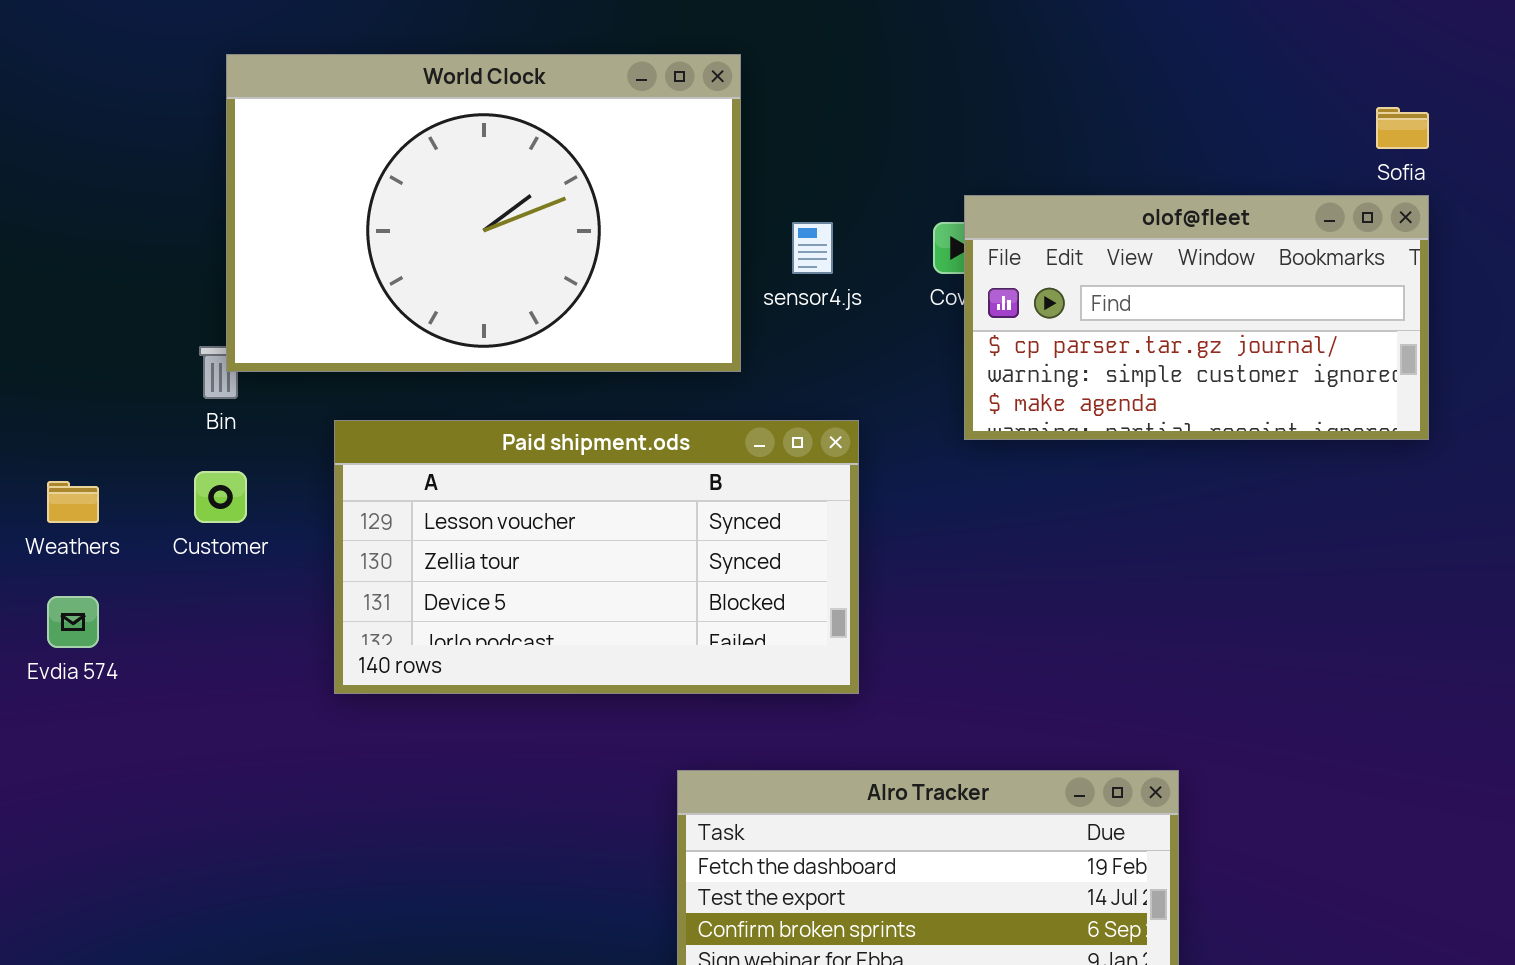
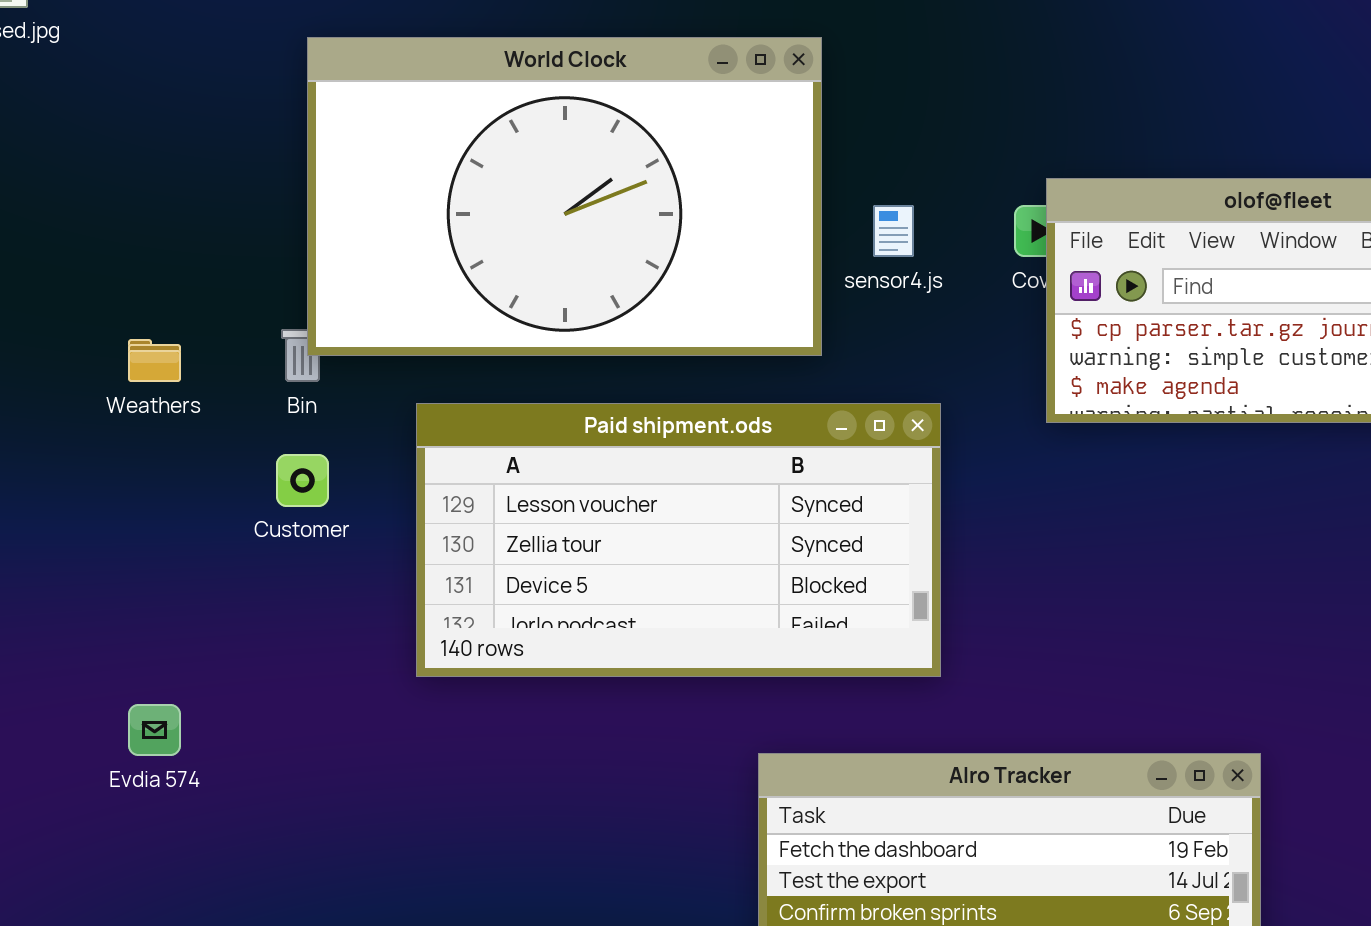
Weathers: [47,481,99,523] -> [128,339,181,382], moved
Evdia 574: [47,596,99,648] -> [128,704,181,756], moved

